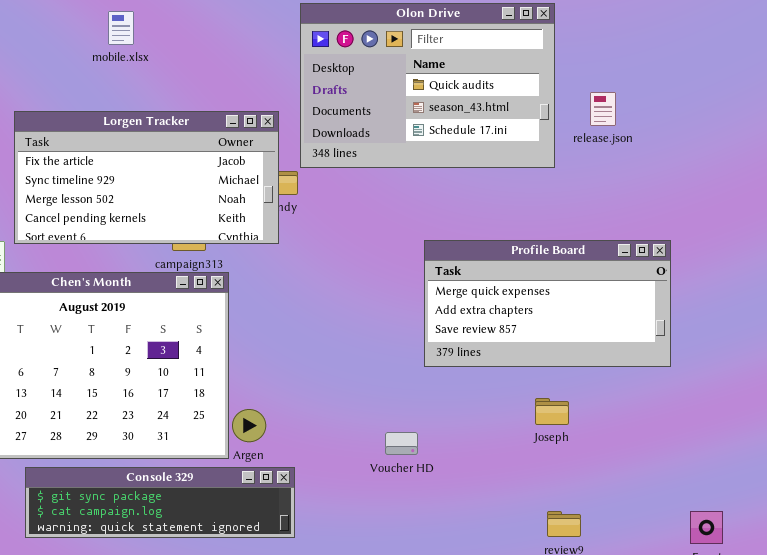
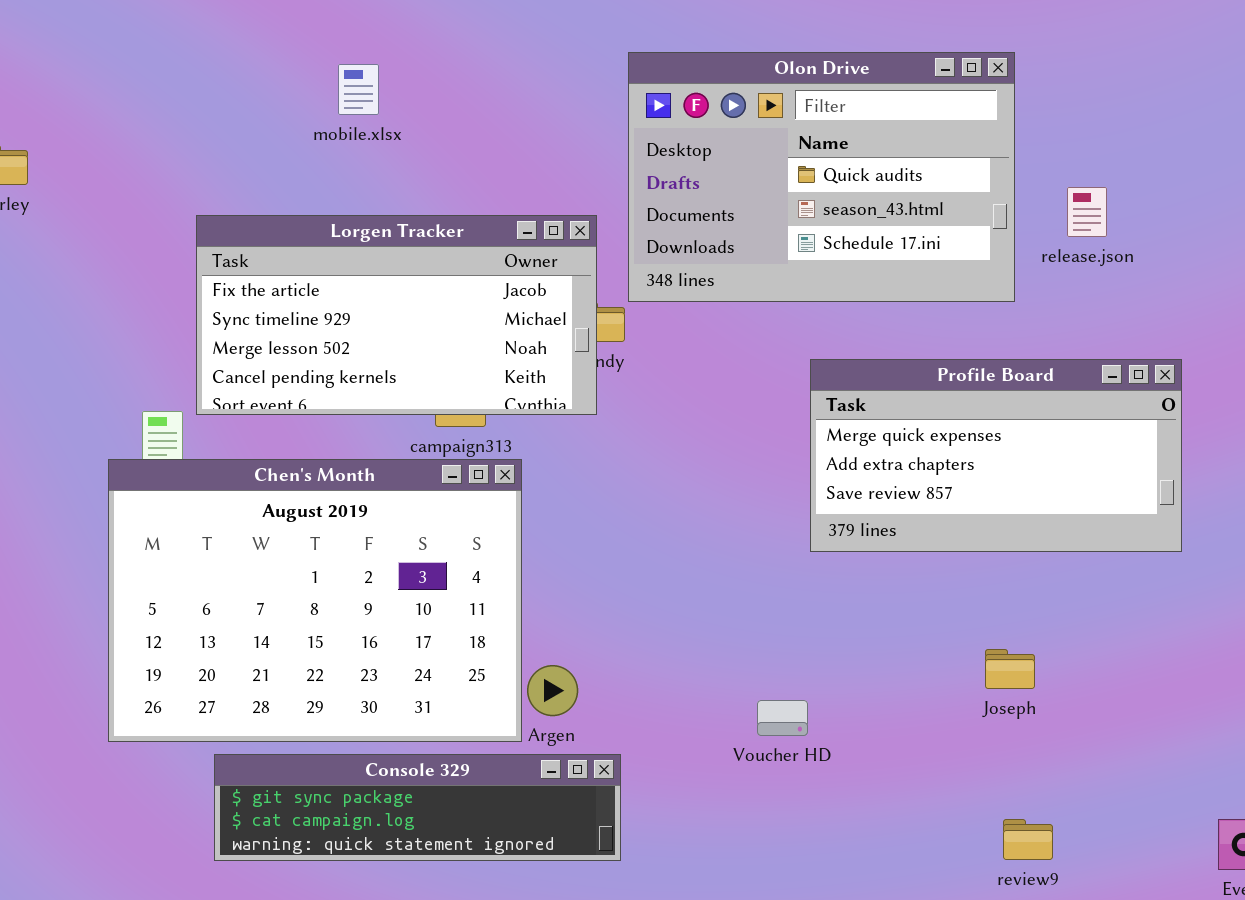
Profile Board: [424,240,671,367] -> [810,359,1182,552], moved

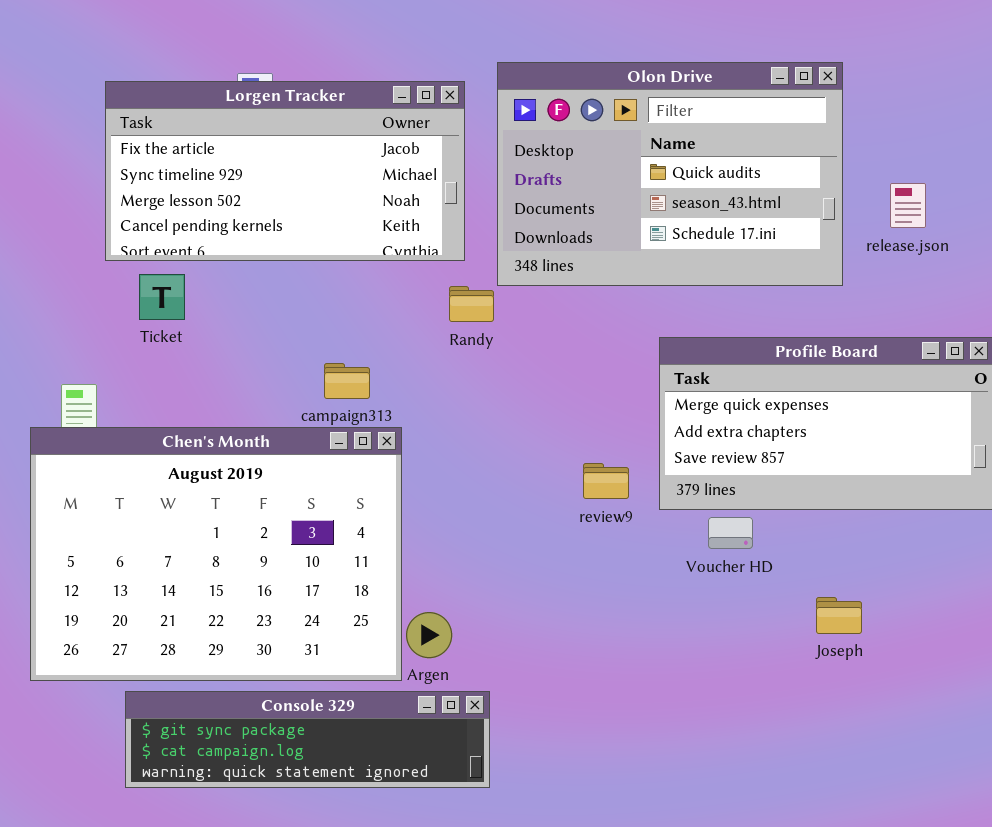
Lorgen Tracker: [196,215,597,415] -> [105,81,465,261], moved
Voucher HD: [757,700,808,736] -> [708,517,753,549], moved
review9: [1003,819,1053,860] -> [583,463,629,499], moved

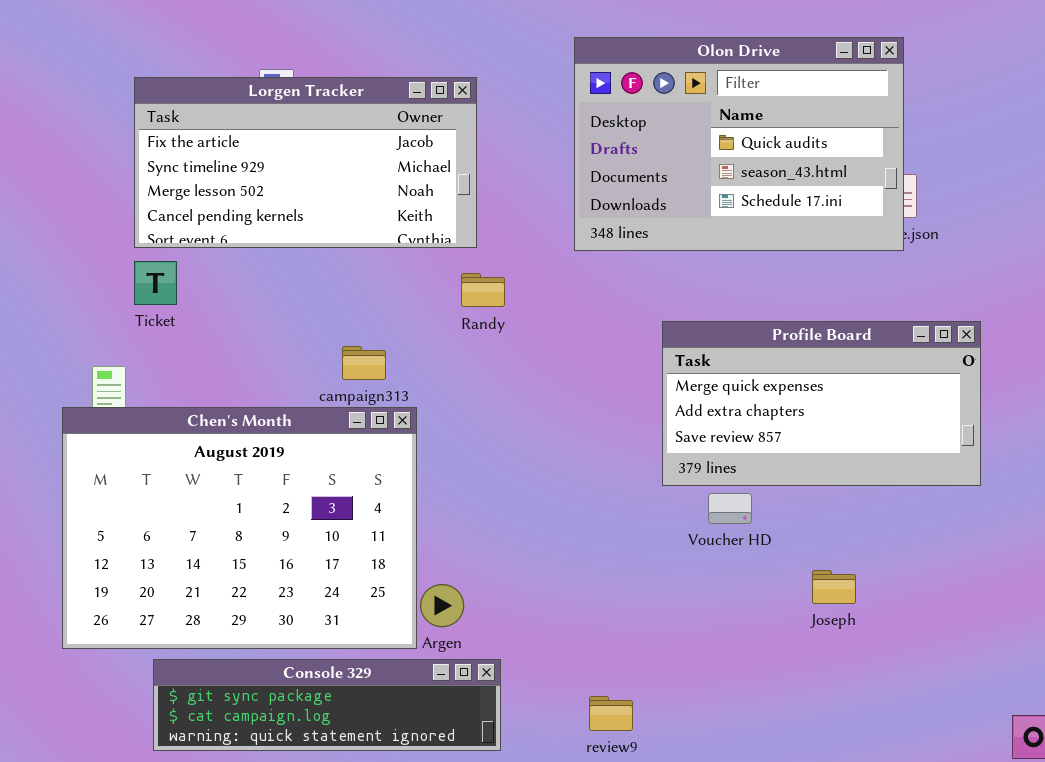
Olon Drive: [497,62,843,286] -> [574,37,904,251], moved
Ticket: [139,274,185,320] -> [134,261,177,305], moved
review9: [583,463,629,499] -> [589,696,633,731], moved

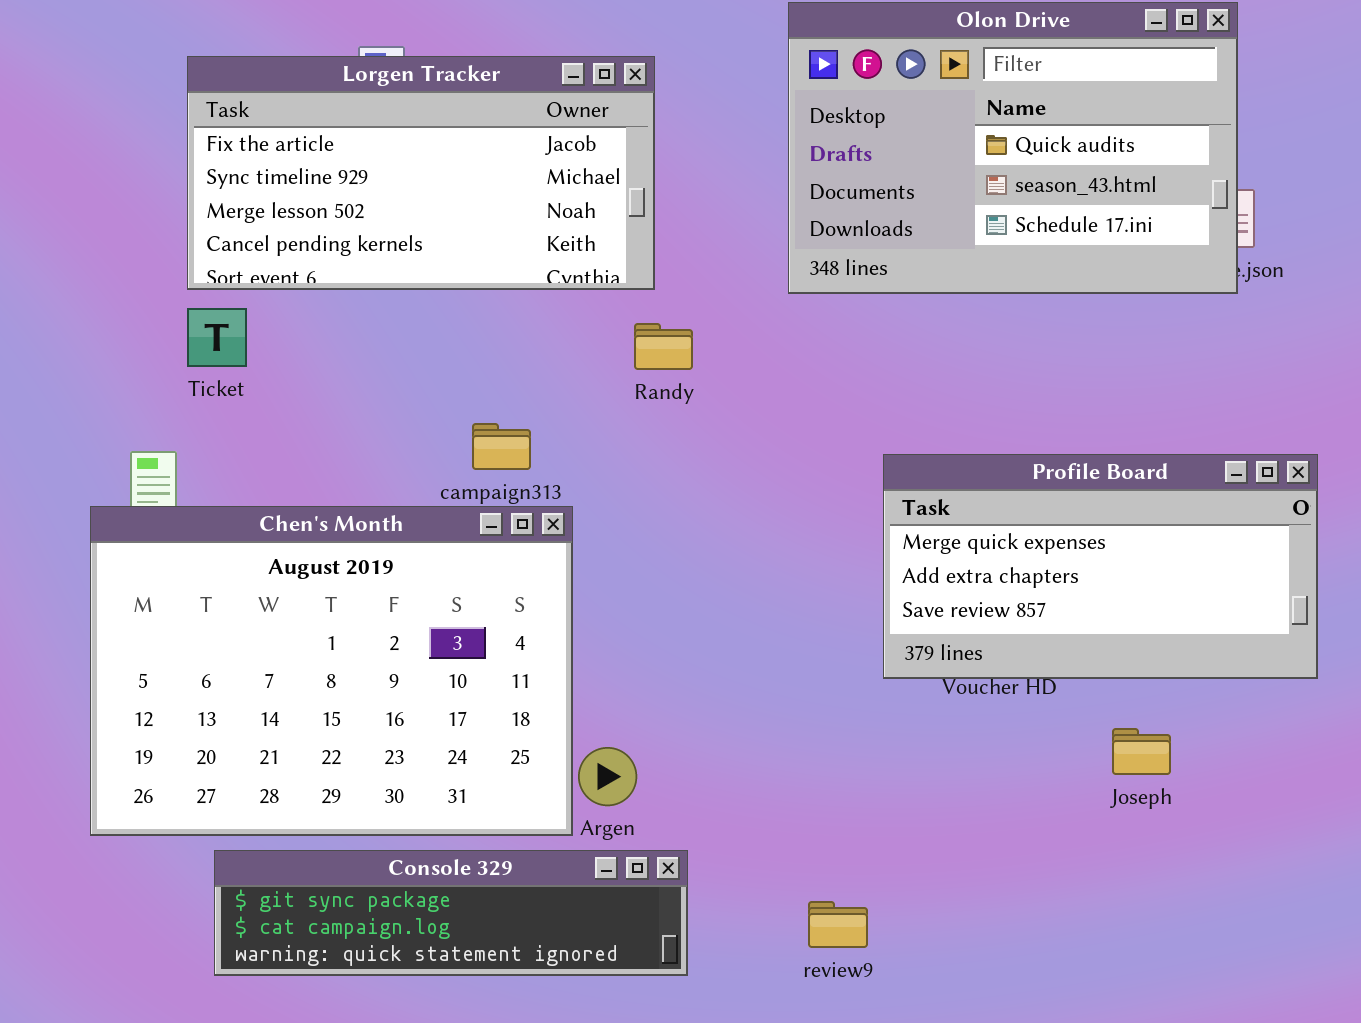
Profile Board: [662,321,981,486] -> [883,454,1318,679], moved

